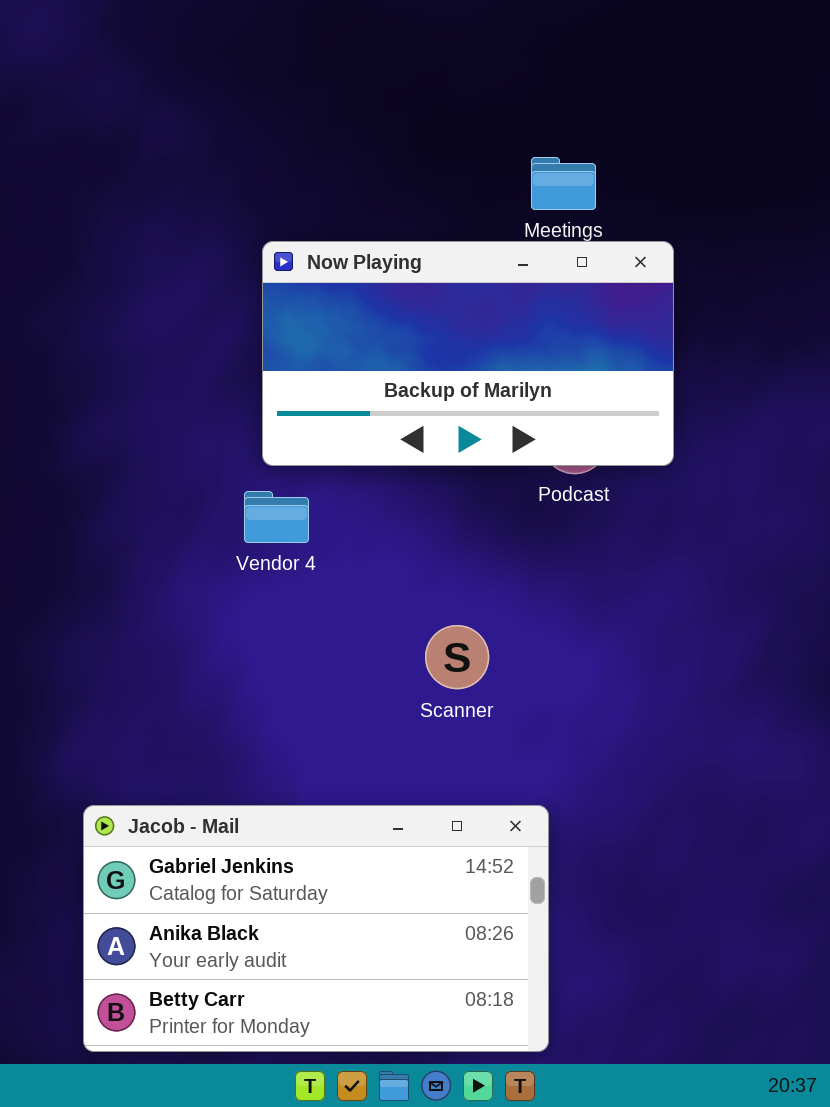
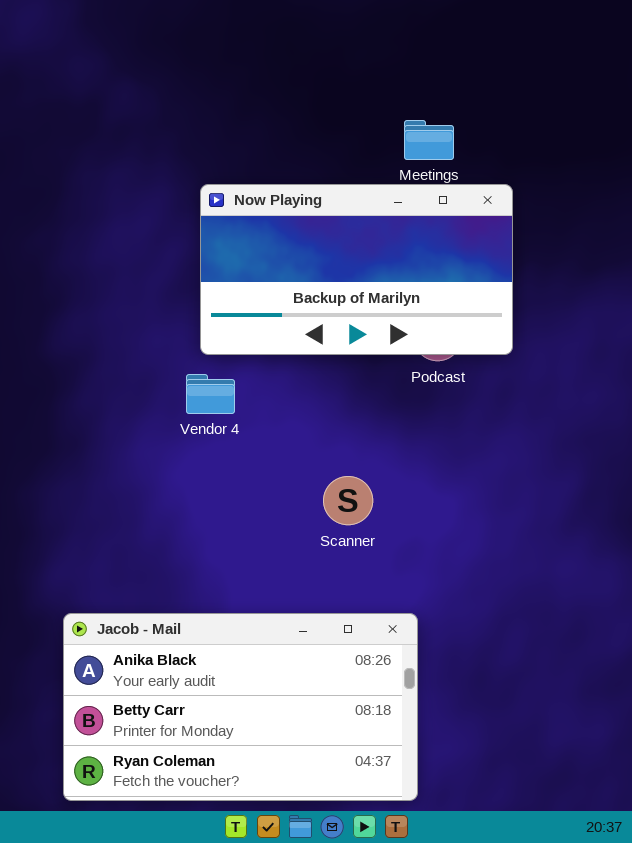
Jacob - Mail: [83,805,549,1052] -> [63,613,418,801], scrolled down 1 row

